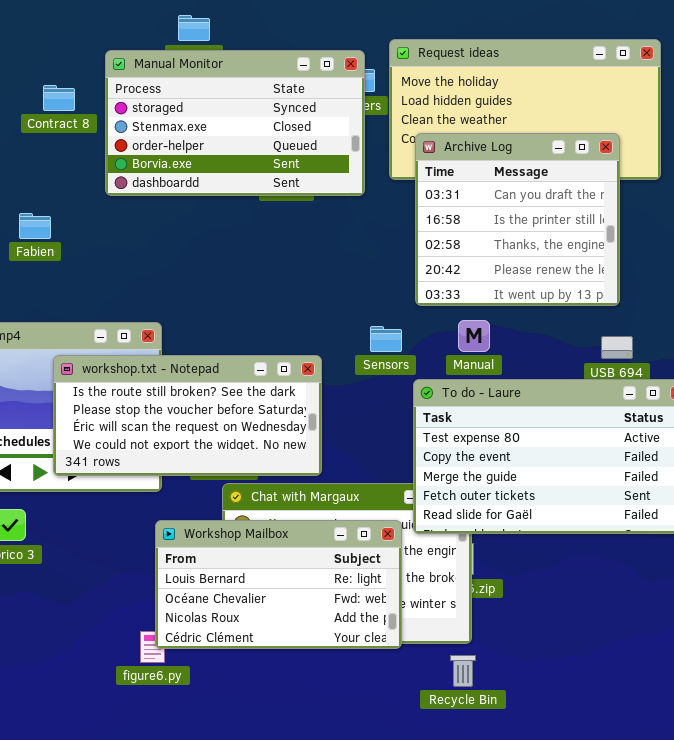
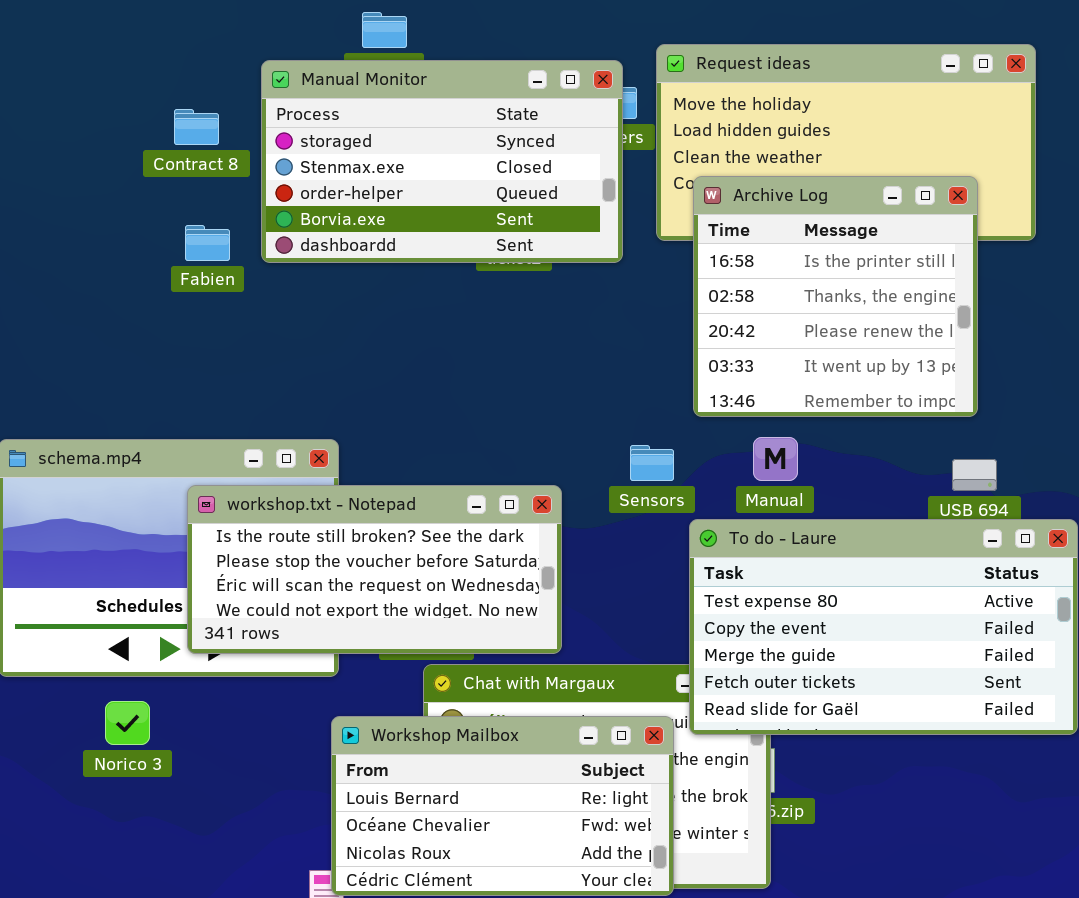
Archive Log: [415,133,620,306] -> [693,176,978,417], scrolled down 1 row
Fabien: [19,213,51,239] -> [185,225,230,261], moved

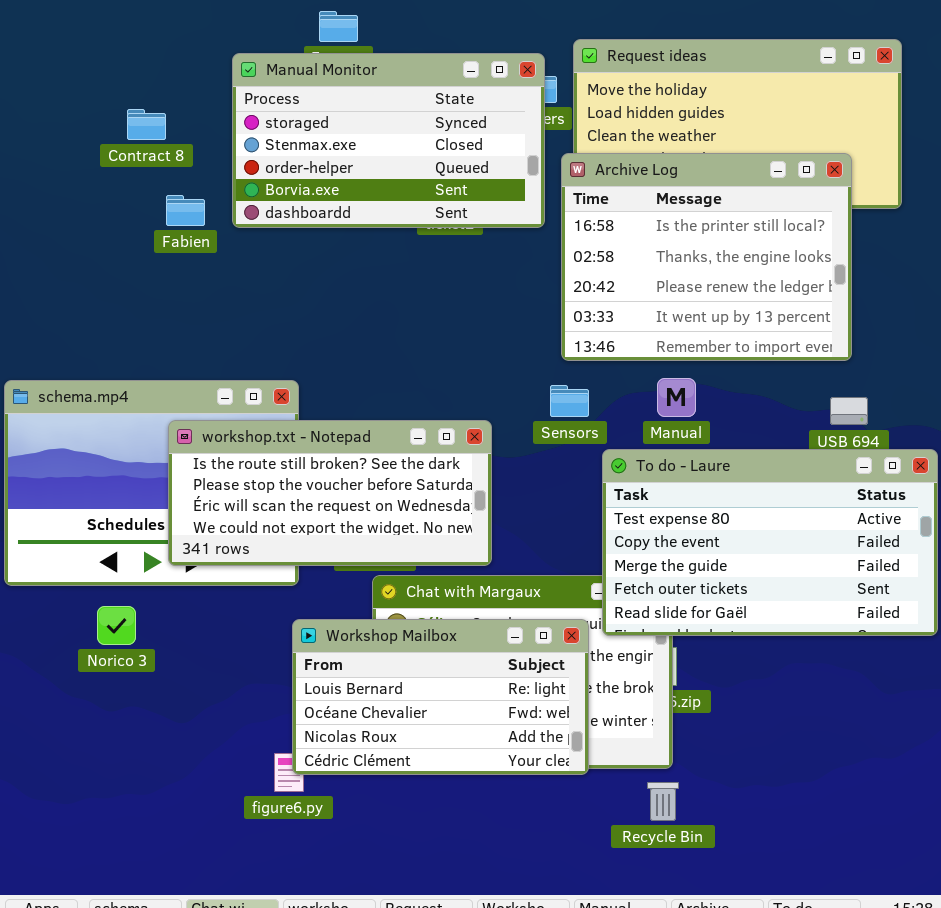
Contract 8: [174,109,219,145] -> [127,109,166,140], moved
Archive Log: [693,176,978,417] -> [561,153,852,361], resized

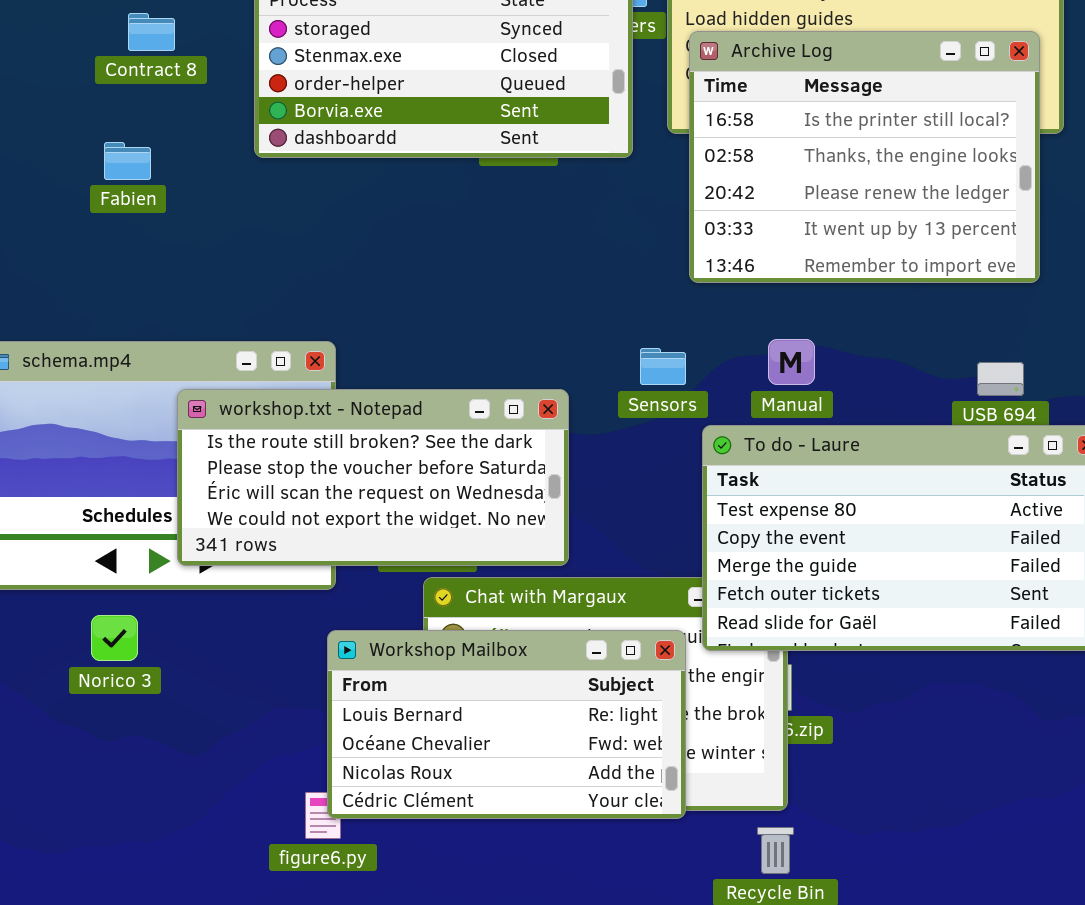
Archive Log: [561,153,852,361] -> [689,31,1040,283], moved
Fabien: [166,195,205,226] -> [104,142,151,180], moved

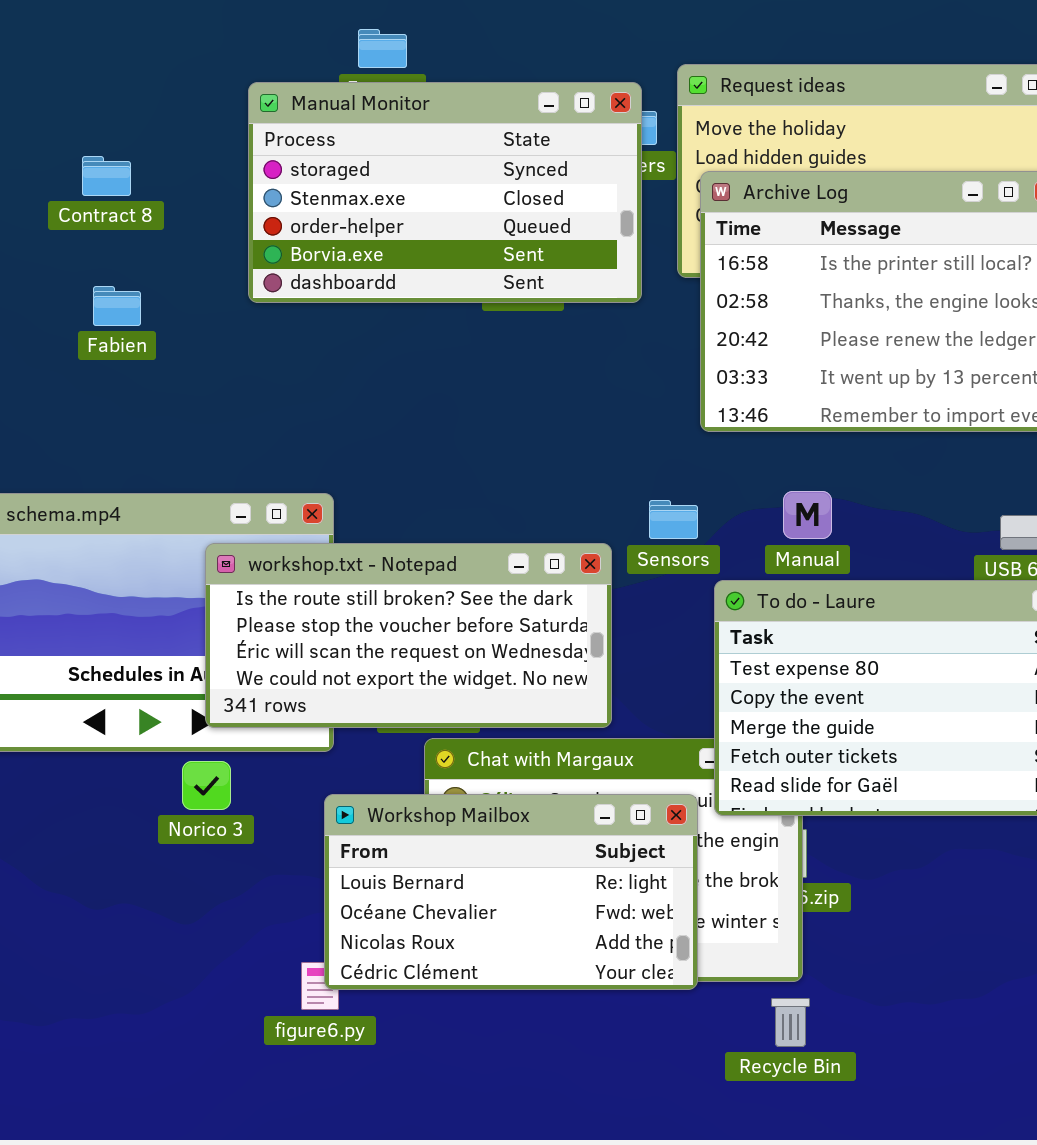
Contract 8: [128,13,175,51] -> [82,156,131,196], moved
workshop.txt - Notepad: [177,389,569,566] -> [205,543,612,728], moved
Norico 3: [91,615,138,661] -> [182,761,231,810], moved

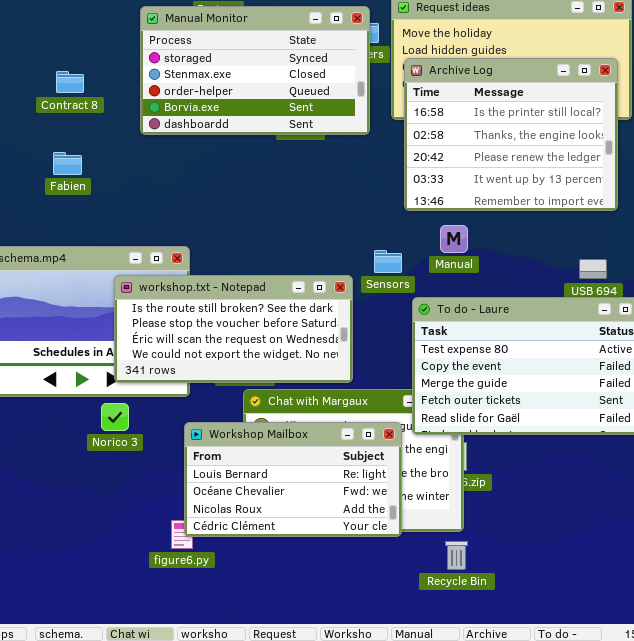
Contract 8: [82,156,131,196] -> [56,71,84,93], moved
Fabien: [93,286,141,326] -> [53,152,82,175], moved
Manual: [783,491,832,539] -> [440,225,468,253], moved

